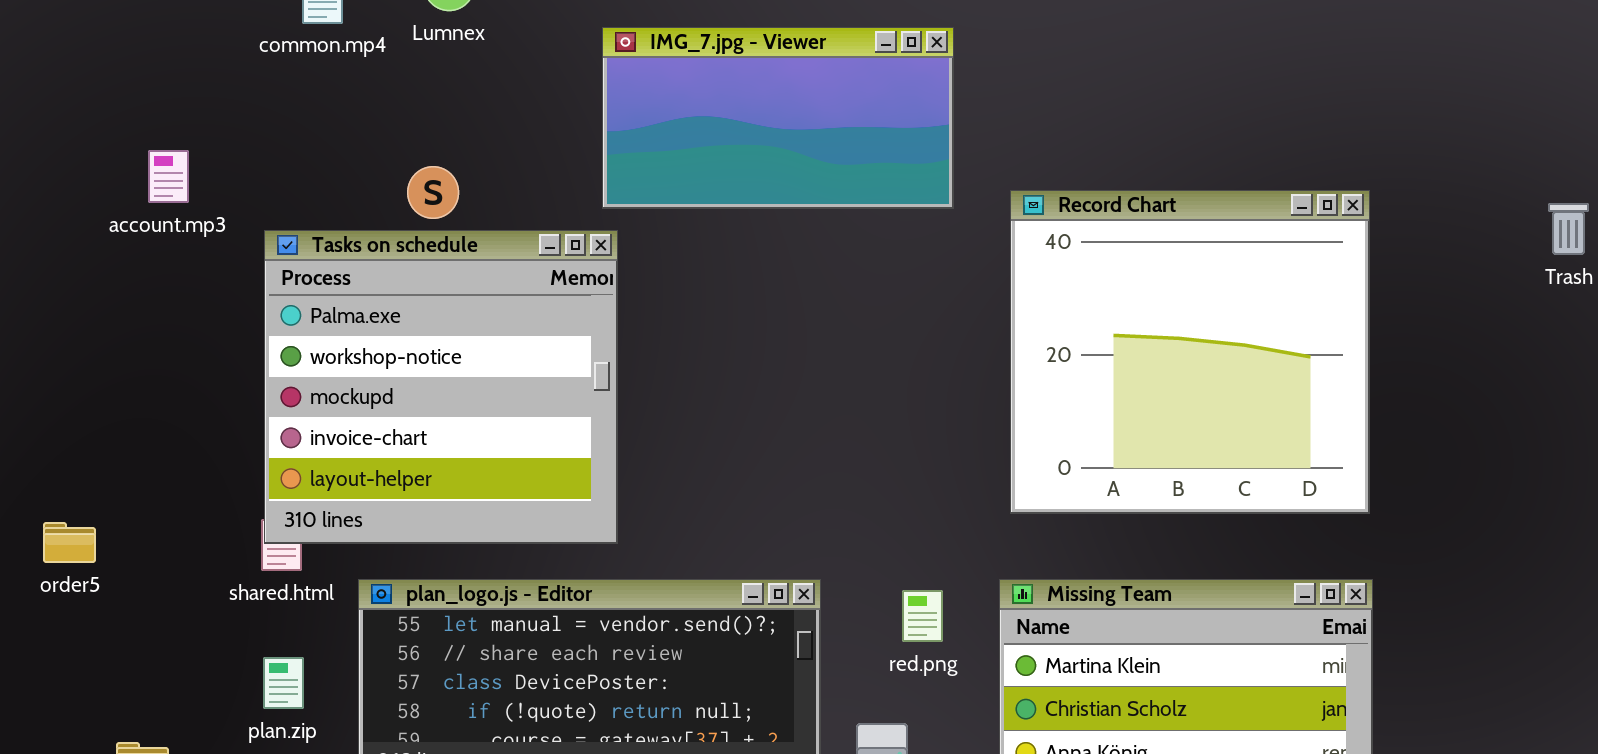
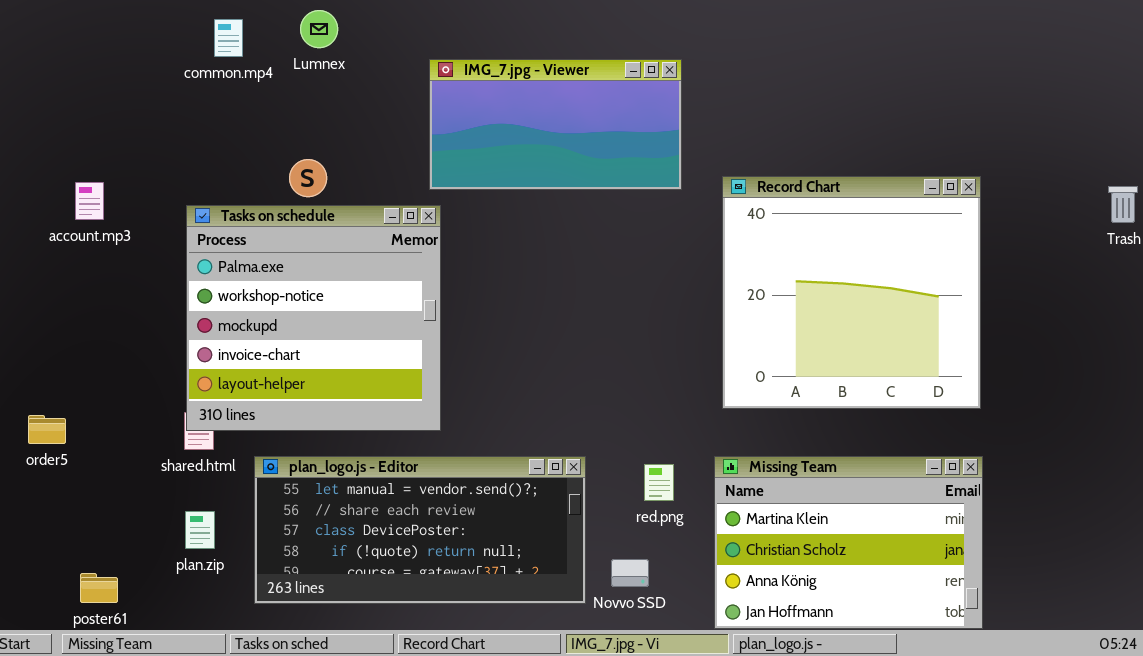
account.mp3: [148,150,189,203] -> [75,182,104,220], moved

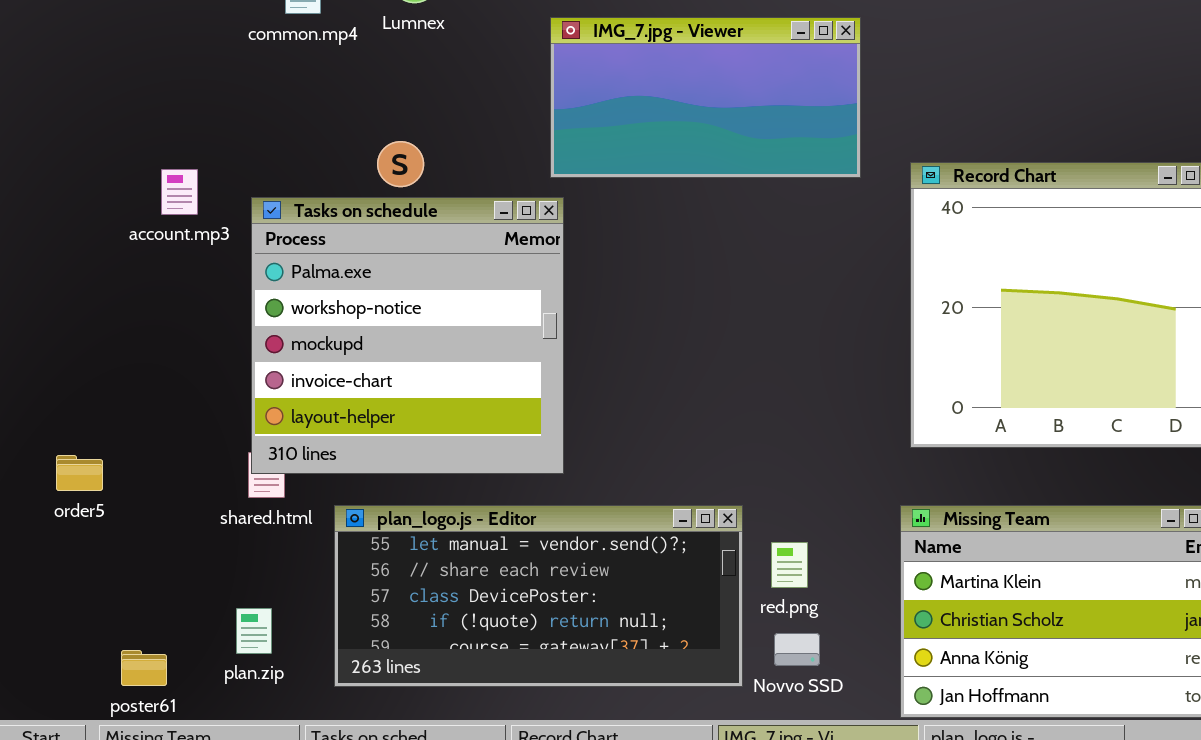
account.mp3: [75,182,104,220] -> [161,169,198,215], moved
red.png: [644,464,674,501] -> [771,542,808,588], moved
plan.zip: [185,511,215,549] -> [236,608,272,654], moved

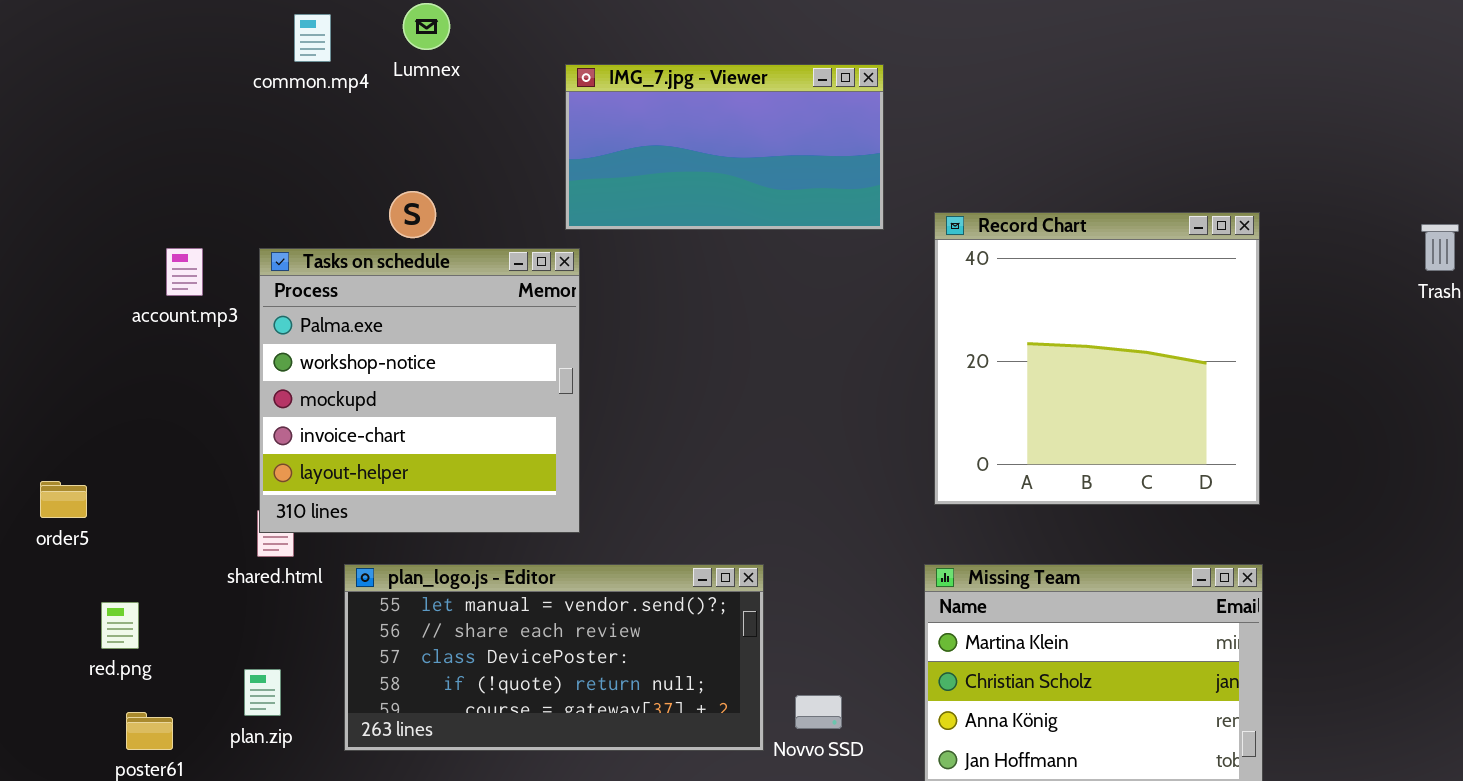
account.mp3: [161,169,198,215] -> [166,248,203,296], moved
order5: [56,455,103,491] -> [40,481,87,518], moved
red.png: [771,542,808,588] -> [101,602,139,649], moved

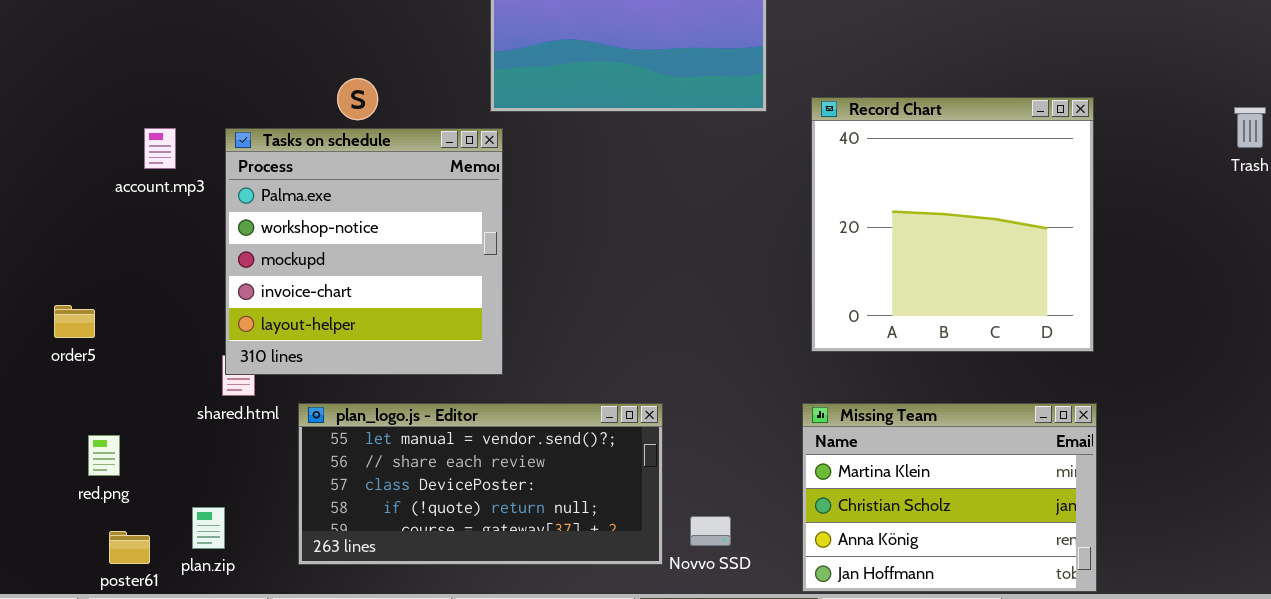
order5: [40,481,87,518] -> [54,305,95,338], moved
plan.zip: [244,669,281,716] -> [192,507,225,549], moved

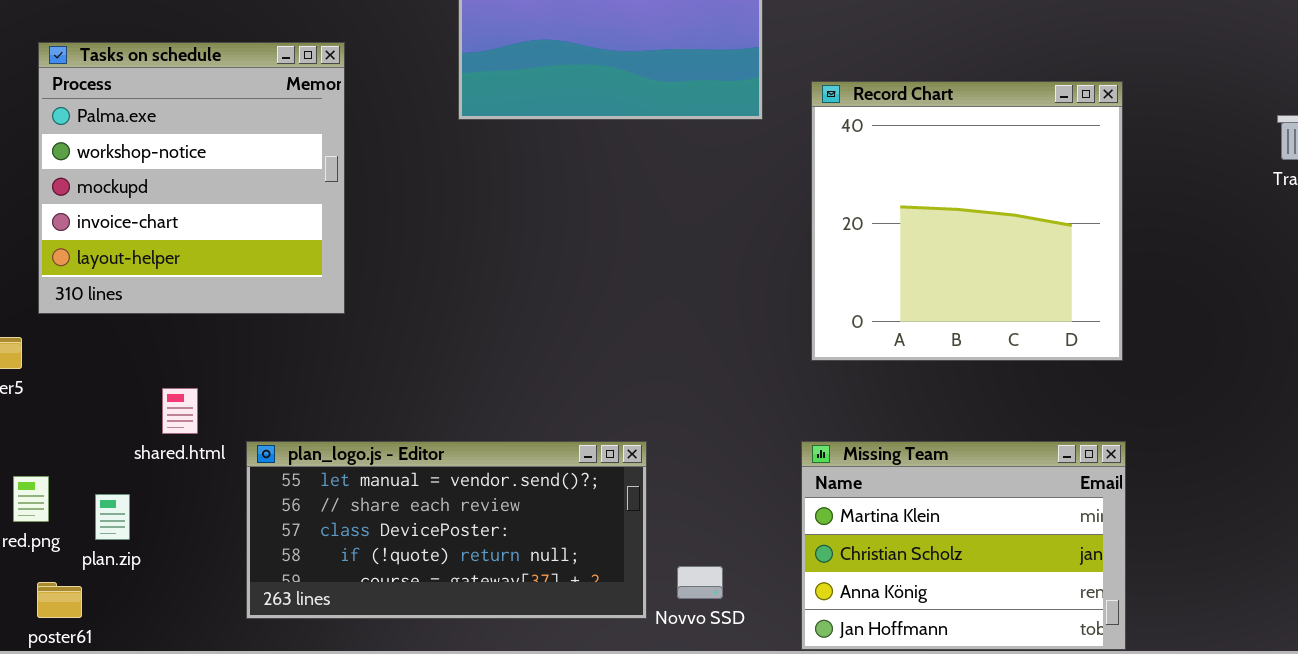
Record Chart: [811,97,1094,352] -> [811,81,1123,361], moved
Tasks on schedule: [225,128,503,375] -> [38,42,345,314], moved
plan.zip: [192,507,225,549] -> [95,494,130,540], moved

